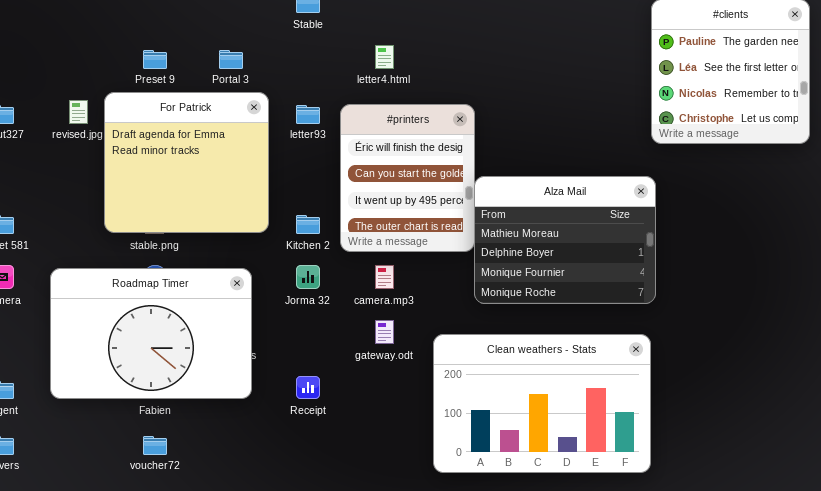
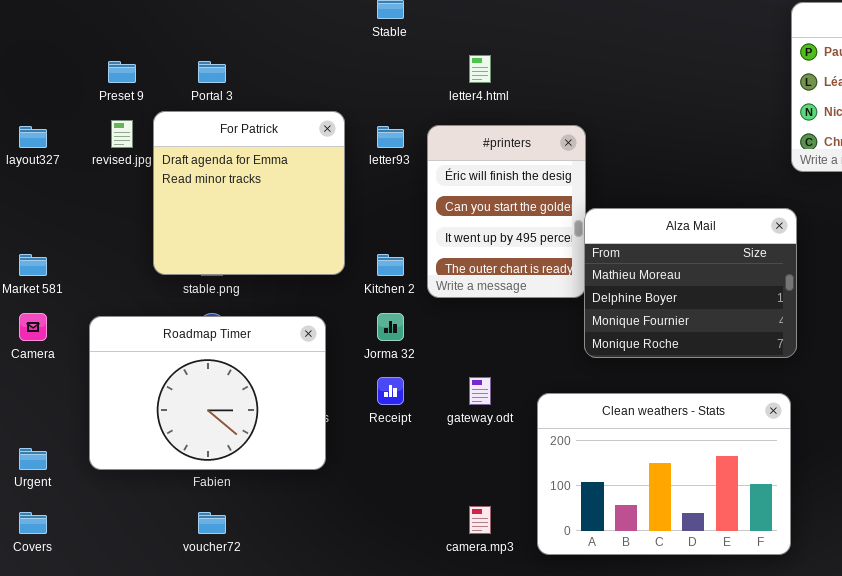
Preset 9: [143,50,167,69] -> [108,61,136,83], moved
Portal 3: [219,50,243,69] -> [198,61,226,83], moved
camera.mp3: [375,265,394,289] -> [469,506,491,534], moved
Receipt: [296,376,320,399] -> [377,377,404,405], moved

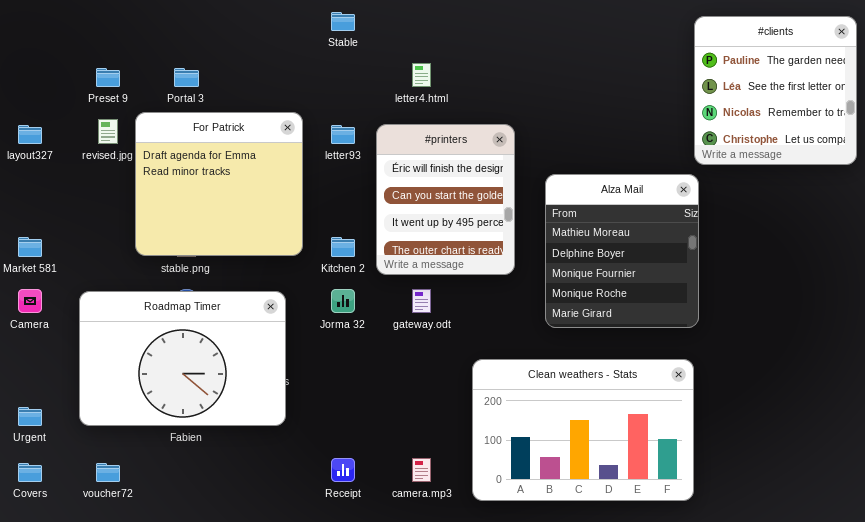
Alza Mail: [584,208,797,358] -> [545,174,699,328], resized
Receipt: [377,377,404,405] -> [331,458,355,482], moved
gateway.odt: [469,377,491,405] -> [412,289,431,313], moved
voucher72: [198,512,226,534] -> [96,463,120,482], moved

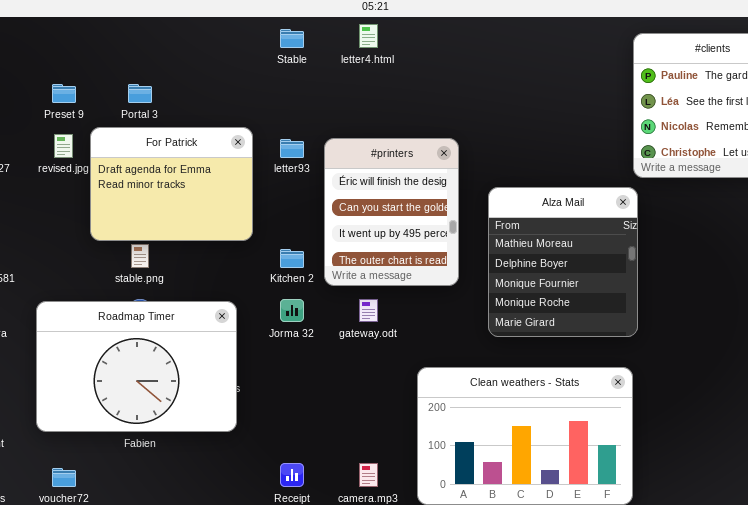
letter4.html: [412,63,431,87] -> [359,24,378,48], moved
For Patrick: [135,112,303,256] -> [90,127,253,241], resized

